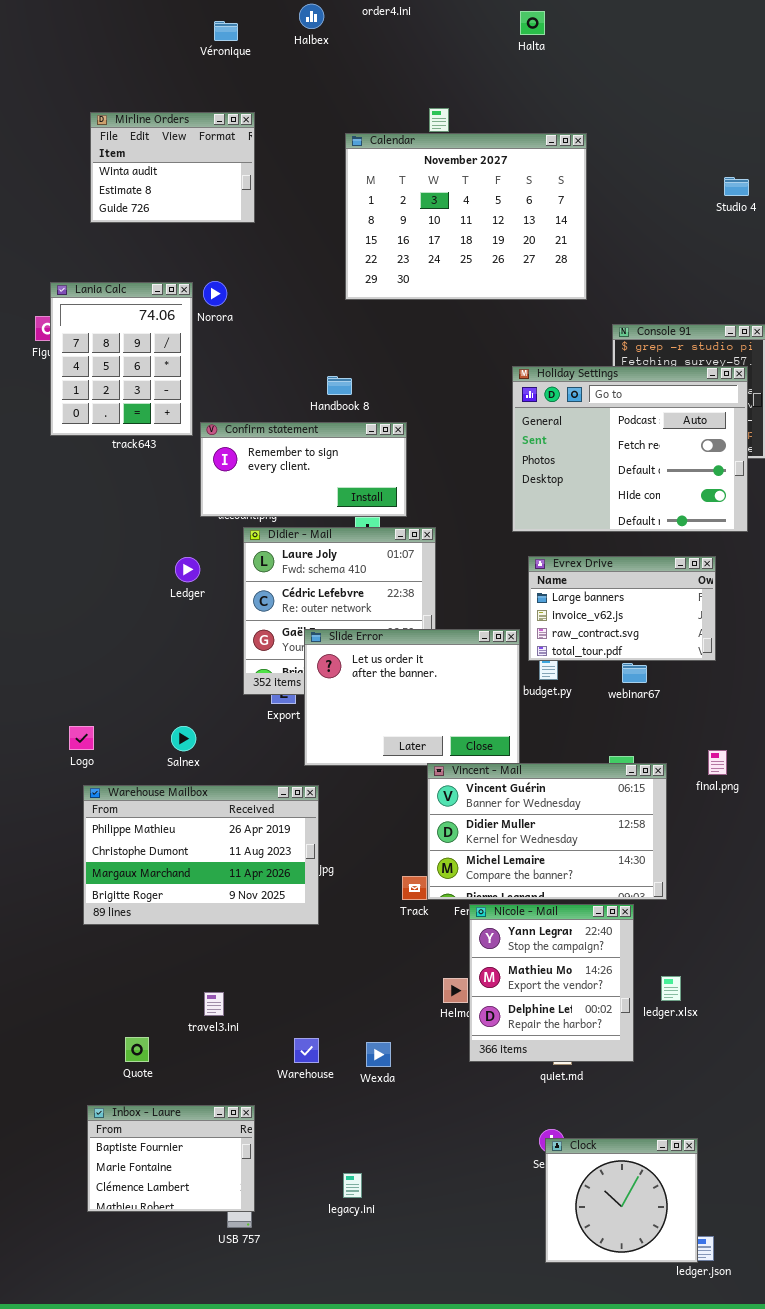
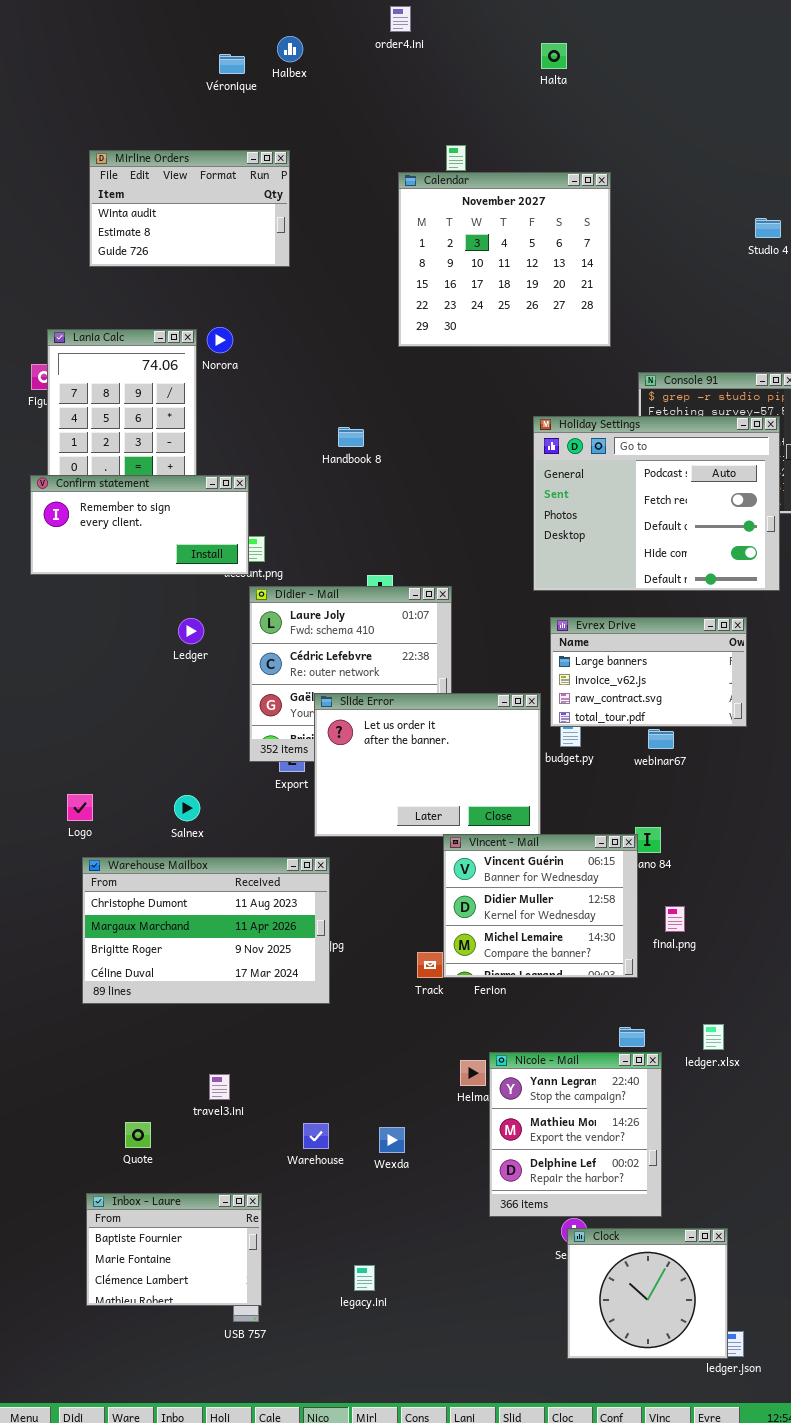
Halbex: [299,4,324,29] -> [277,36,303,62], moved
Mirline Orders: [90,112,255,223] -> [89,150,290,267], resized
Calendar: [345,133,587,300] -> [398,172,611,347], resized
Confirm statement: [200,422,407,517] -> [30,475,249,575], moved
final.png: [708,750,727,775] -> [665,906,685,932], moved
Vincent - Mail: [427,763,667,900] -> [443,834,638,978], resized
Warehouse Mailbox: [83,785,319,925] -> [82,857,330,1004], scrolled down 1 row
Nicole - Mail: [469,904,634,1062] -> [489,1052,662,1217], moved
ledger.xlsx: [661,976,681,1001] -> [703,1024,724,1050], moved

